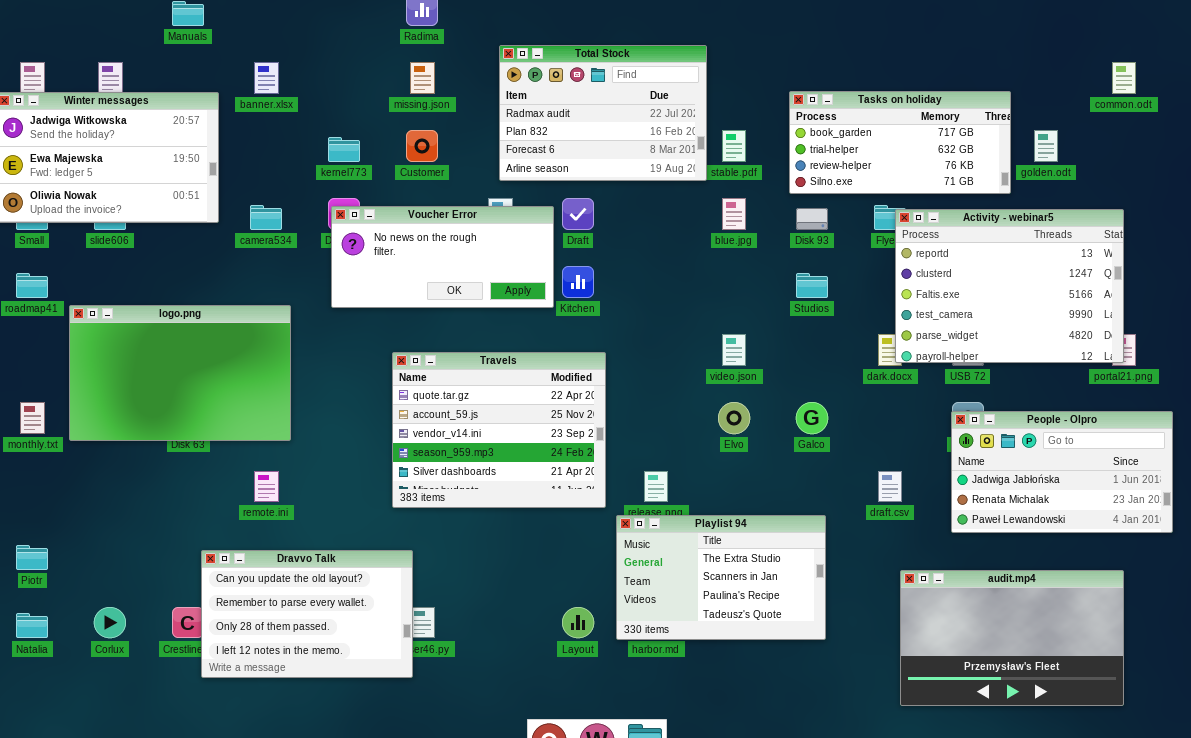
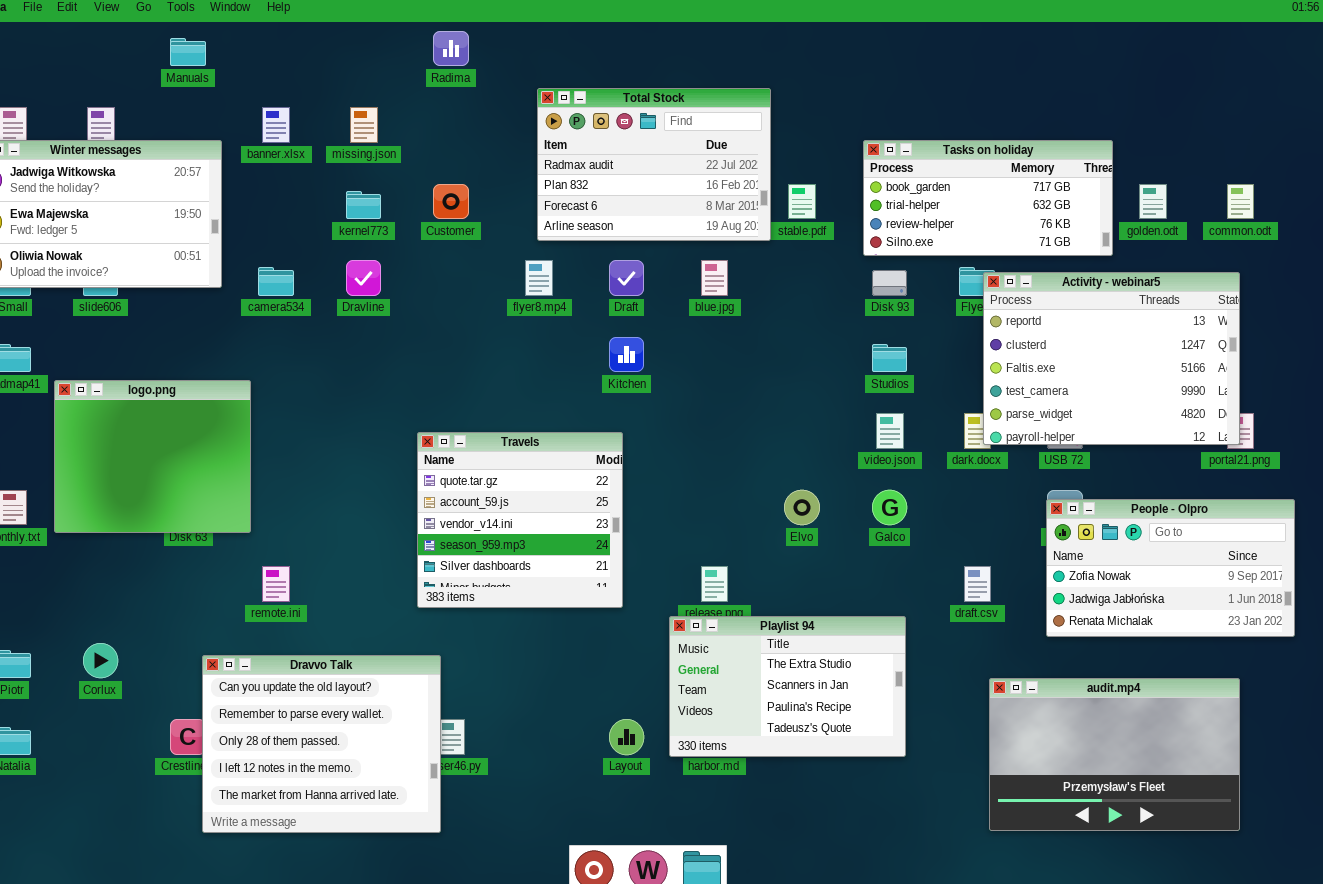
missing.json: [410,62,435,94] -> [350,107,378,143], moved
common.odt: [1112,62,1136,94] -> [1227,184,1254,219], moved
blue.jpg: [722,198,746,230] -> [701,260,728,296], moved
Voucher Error: [331,206,554,308] -> none, closed
logo.png: [69,305,291,441] -> [54,380,251,533], resized
video.json: [722,334,746,366] -> [876,413,904,449], moved
Travels: [392,352,606,508] -> [417,432,623,608], resized
People - Olpro: [951,411,1173,533] -> [1046,499,1295,637], scrolled up 1 row
Dravvo Talk: [201,550,413,678] -> [202,655,441,833], resized
Corlux: [94,607,126,638] -> [83,643,118,678], moved

